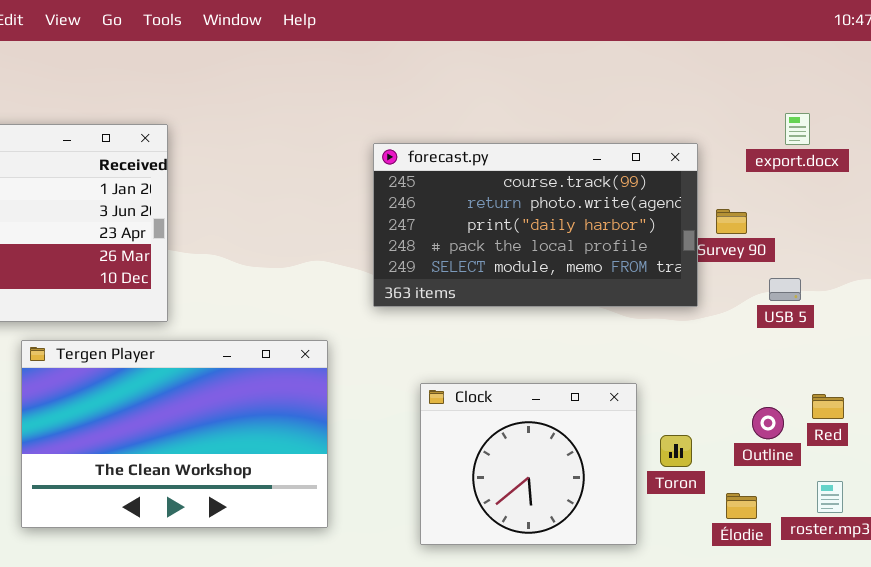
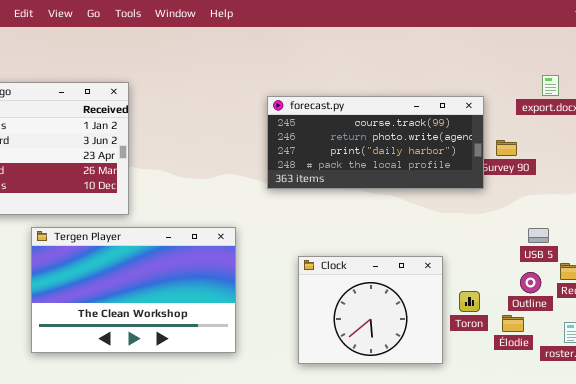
forecast.py: [373,143,698,307] -> [267,96,484,189], resized
USB 5: [769,278,801,301] -> [528,228,549,243], moved
Élodie: [726,493,757,519] -> [502,315,524,332], moved

